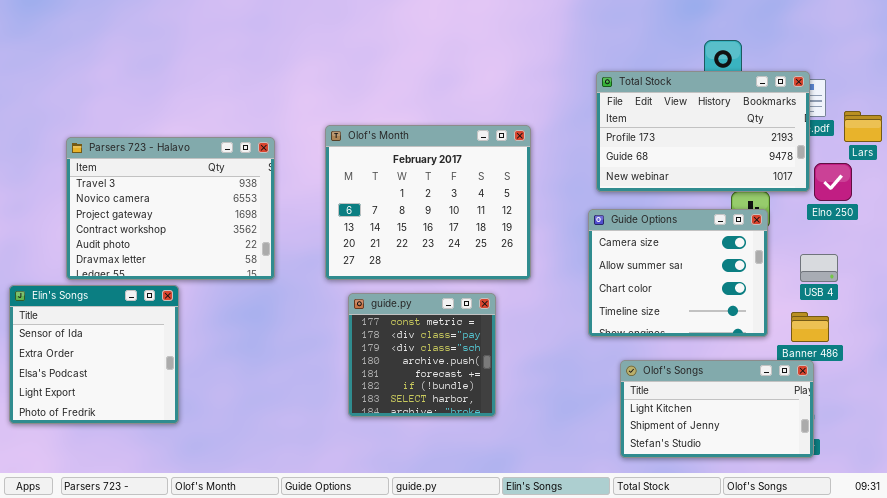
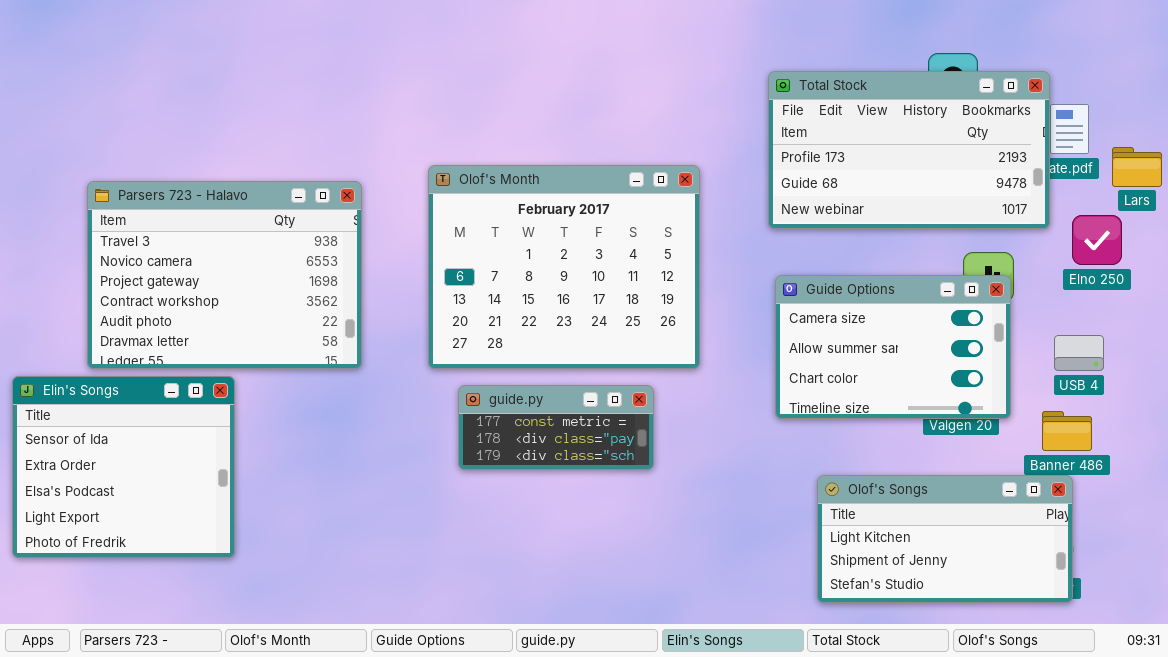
Total Stock: [596,71,810,192] -> [768,71,1050,229], moved
Guide Options: [588,209,768,337] -> [775,275,1011,419], resized
guide.py: [348,293,496,417] -> [458,385,654,470], resized

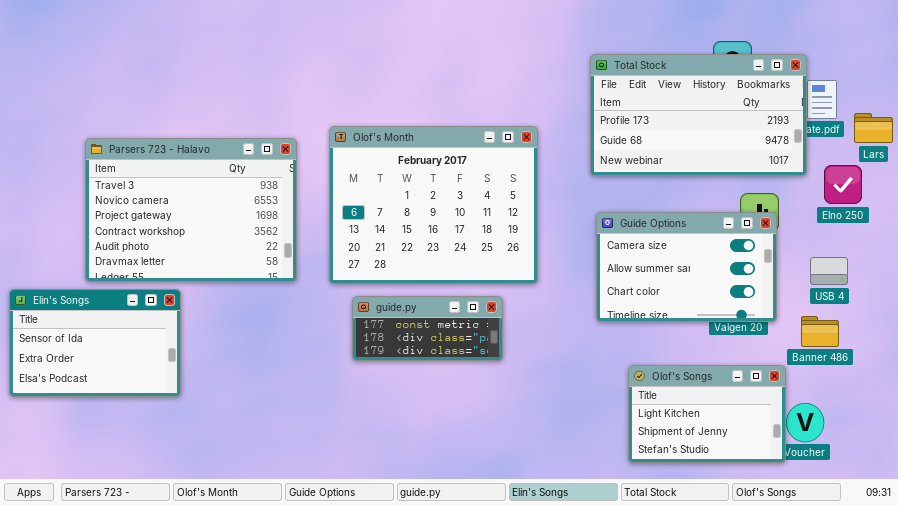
Parsers 723 - Halavo: [87,181,362,369] -> [85,138,297,282], moved
Elin's Songs: [12,376,235,558] -> [9,289,181,397], resized
Olof's Songs: [817,475,1073,603] -> [628,365,786,463], resized

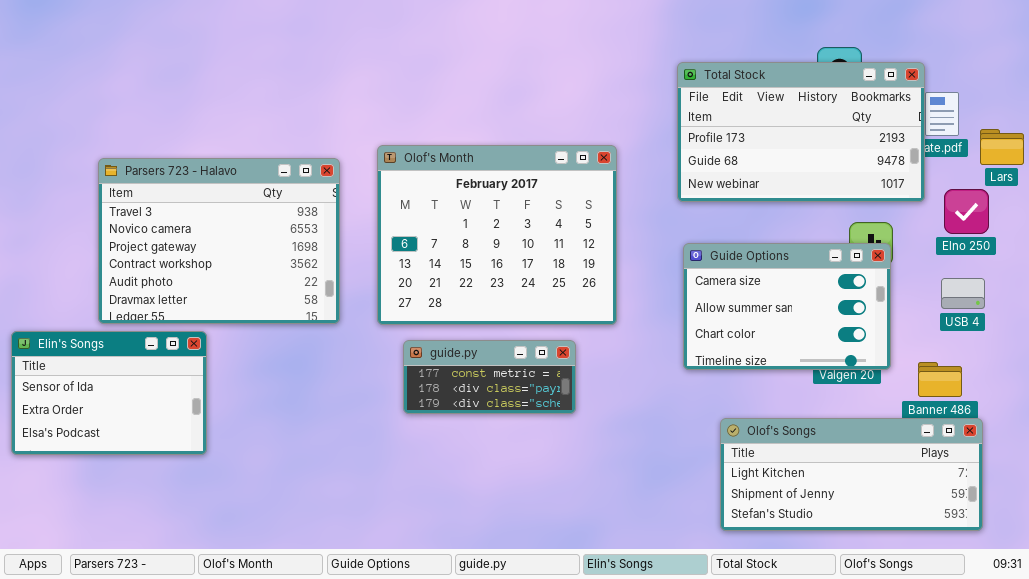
USB 4: [810,257,848,285] -> [941,278,985,309], moved
Olof's Songs: [628,365,786,463] -> [720,418,983,531], resized

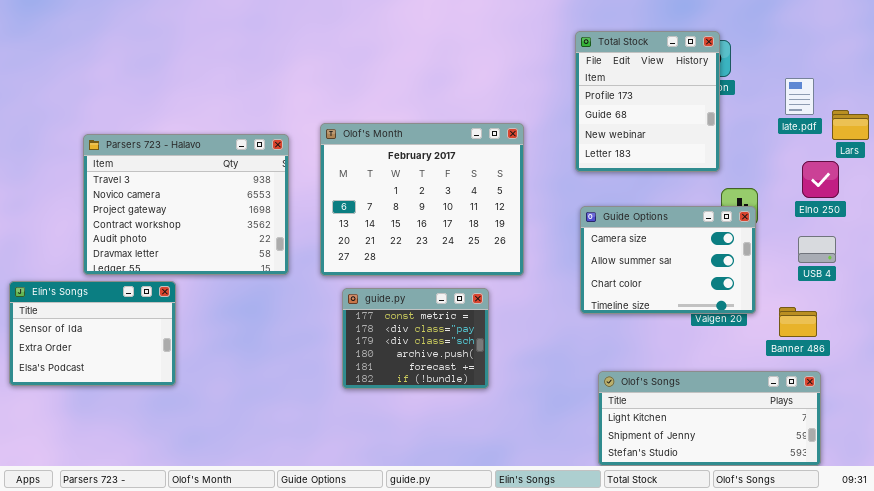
Total Stock: [677,62,925,202] -> [575,31,720,172], resized
guide.py: [403,340,576,414] -> [342,288,489,389], resized
Olof's Songs: [720,418,983,531] -> [598,371,821,466], moved

